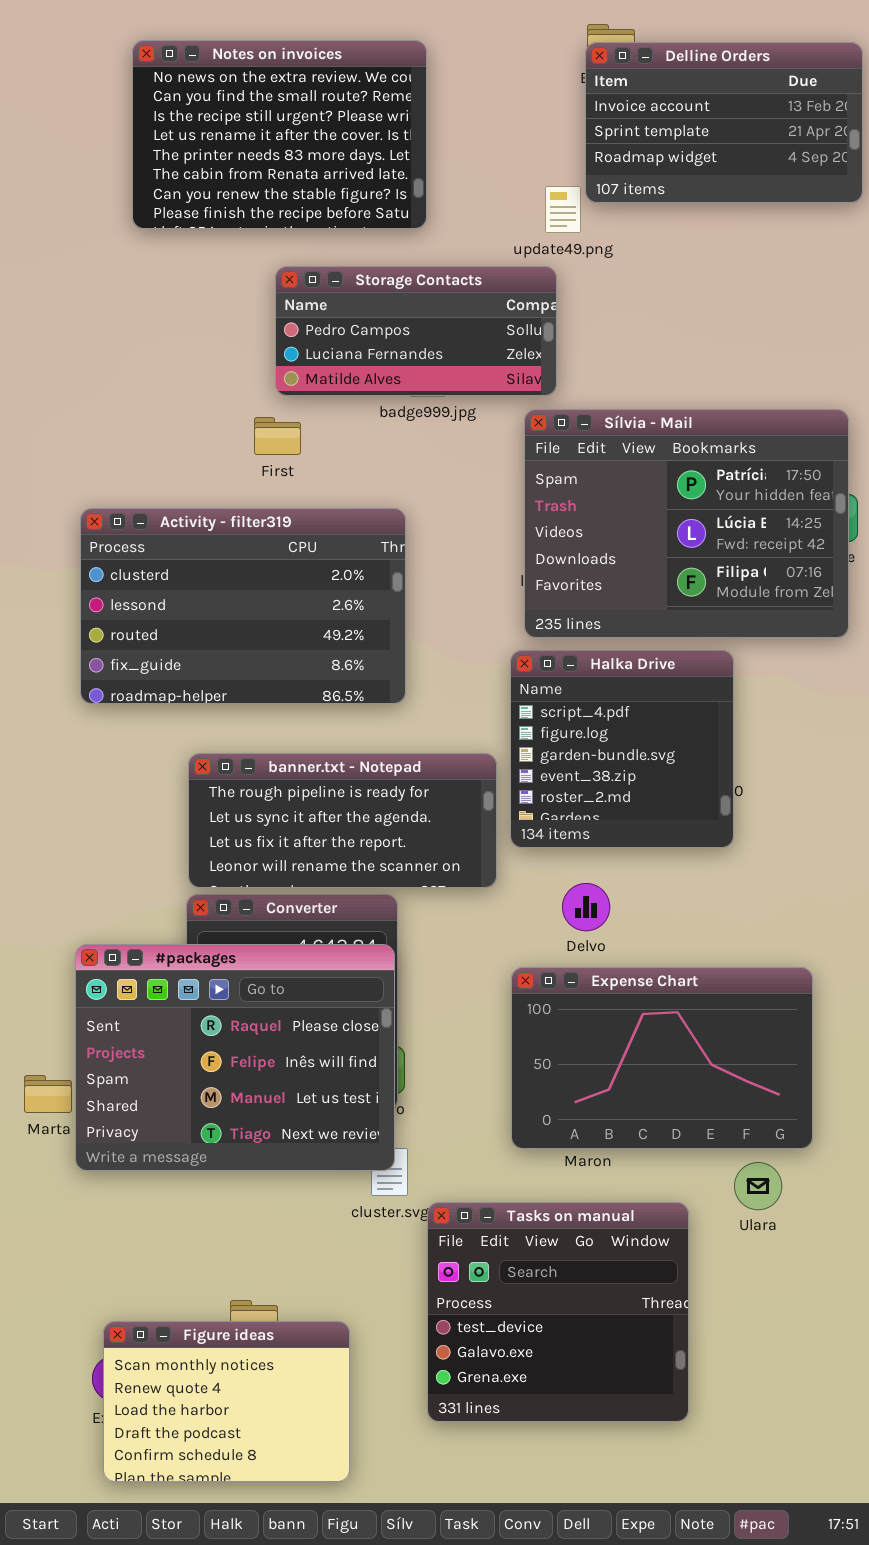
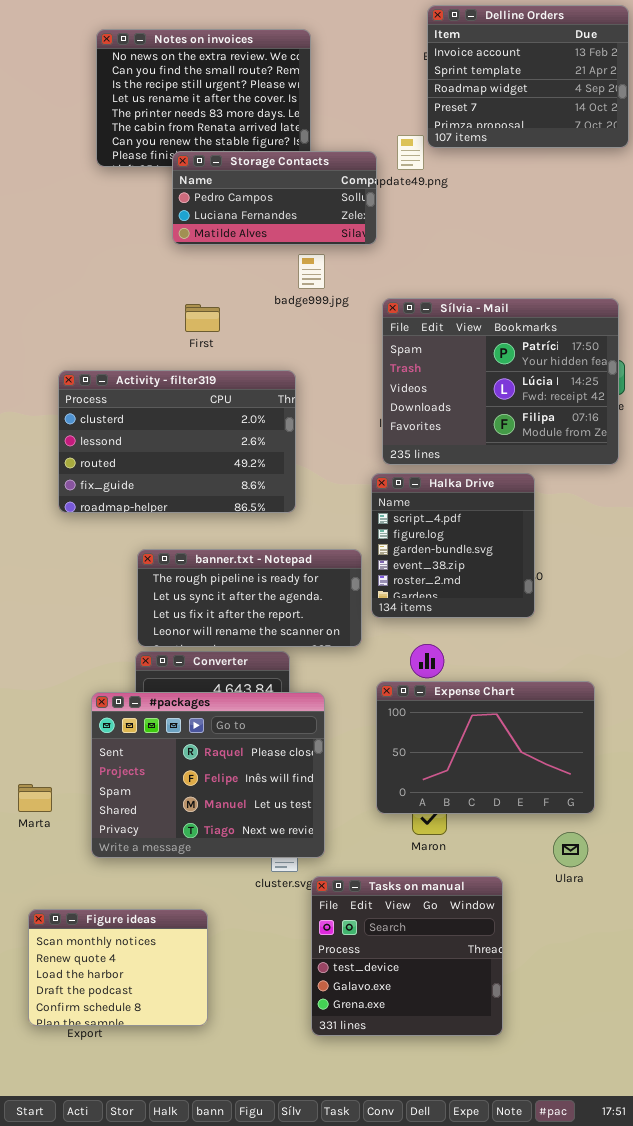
Delline Orders: [585,42,863,203] -> [427,5,629,148], resized
Storage Contacts: [275,266,557,396] -> [172,151,377,245], moved
#packages: [75,944,395,1171] -> [91,692,325,858], moved
Expense Chart: [511,967,813,1149] -> [376,681,595,814], moved
Ulara: [734,1162,782,1210] -> [553,832,588,867], moved
Figure ideas: [103,1321,350,1482] -> [28,909,208,1026], moved

